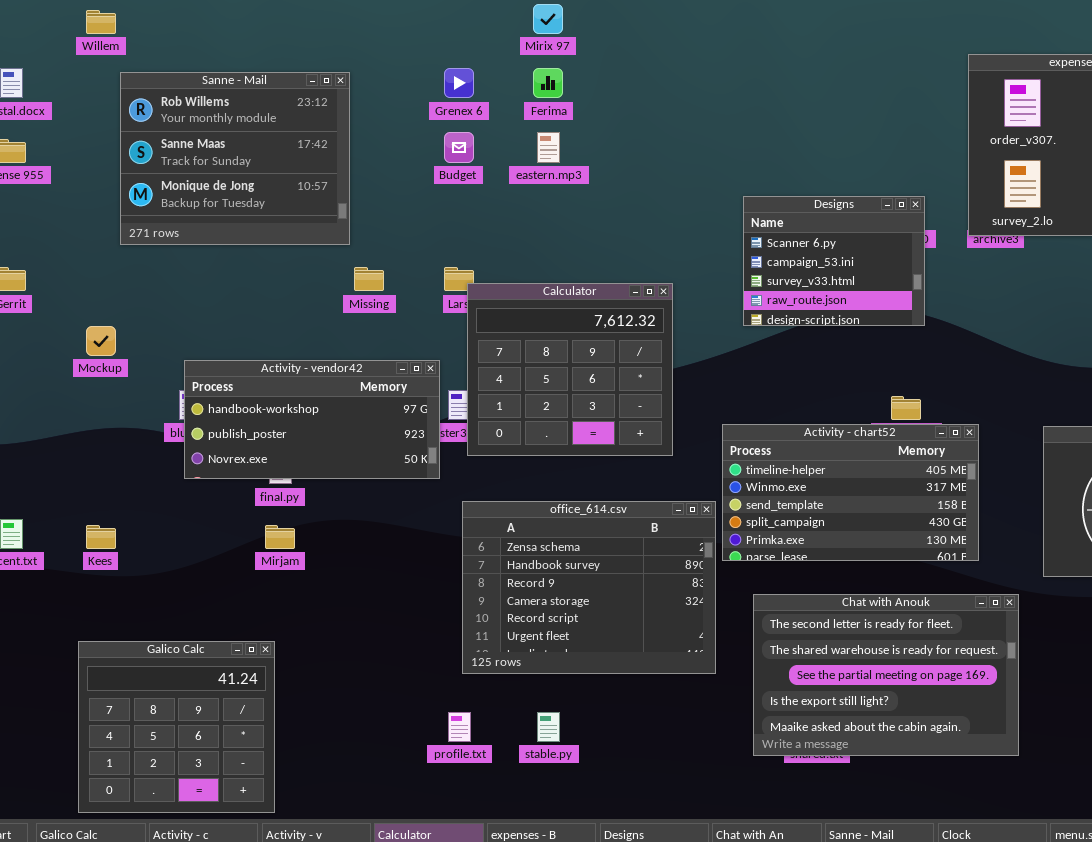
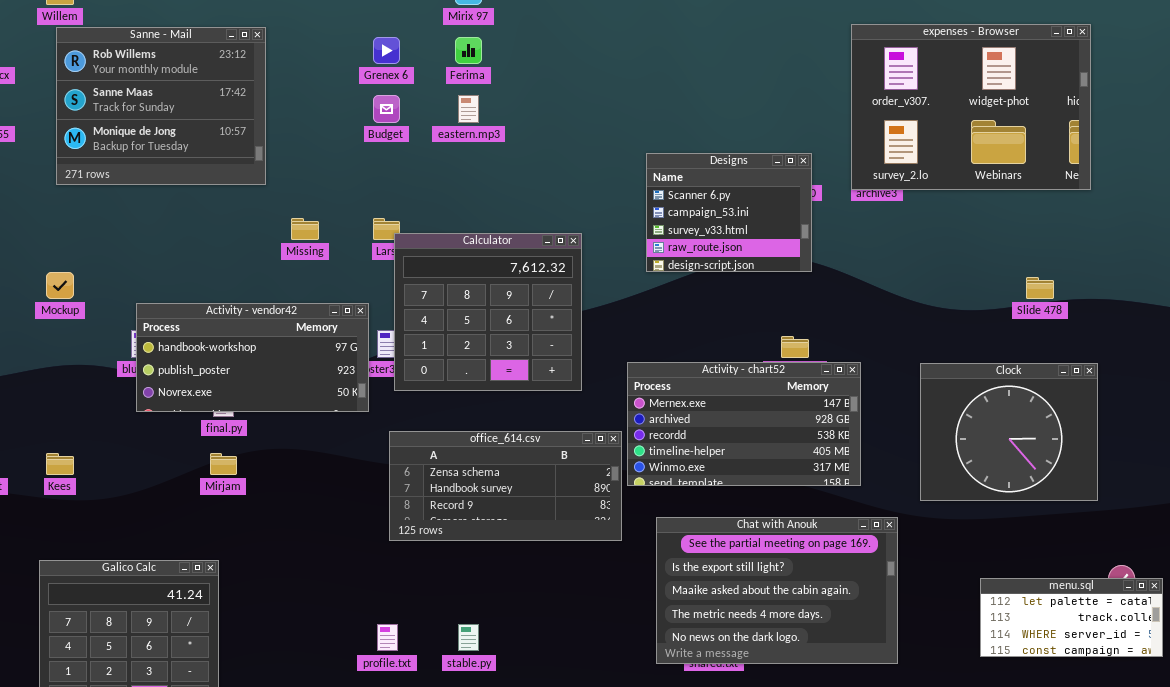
Sanne - Mail: [120,72,350,245] -> [56,27,266,185], moved
Activity - chart52: [722,424,979,561] -> [627,362,861,486], scrolled up 3 rows
office_614.csv: [462,501,716,674] -> [389,431,622,541], resized
Chat with Anouk: [753,594,1019,756] -> [656,517,898,664], scrolled down 2 rows

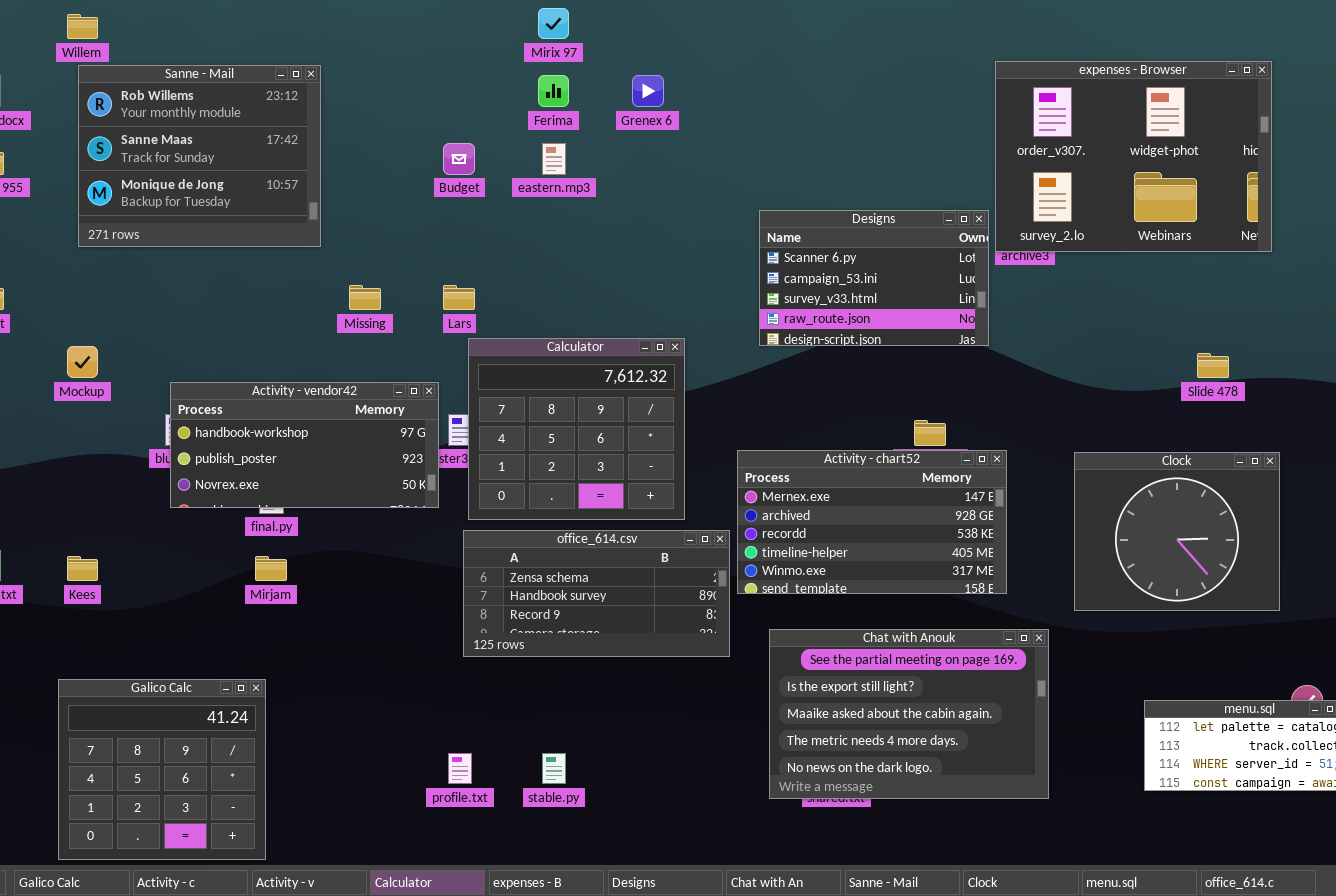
Grenex 6: [373,37,400,64] -> [632,75,664,107], moved
Designs: [646,153,812,272] -> [759,210,989,346], resized
Calculator: [394,233,582,391] -> [468,338,685,520], moved

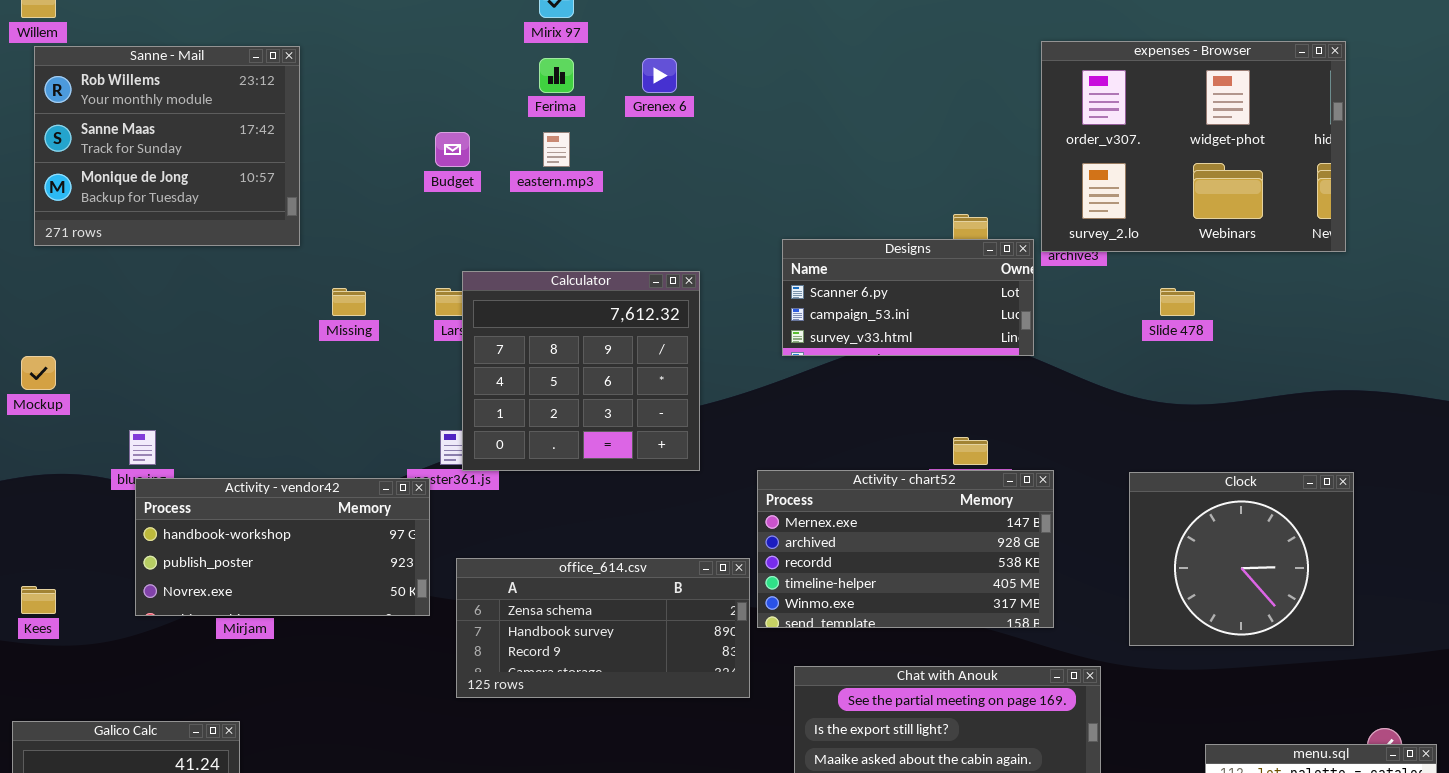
Designs: [759,210,989,346] -> [782,239,1034,356], resized
Calculator: [468,338,685,520] -> [462,271,700,471], moved
Slide 478: [1197,353,1229,378] -> [1160,288,1195,316], moved
Activity - vendor42: [170,382,439,508] -> [135,478,430,616], moved

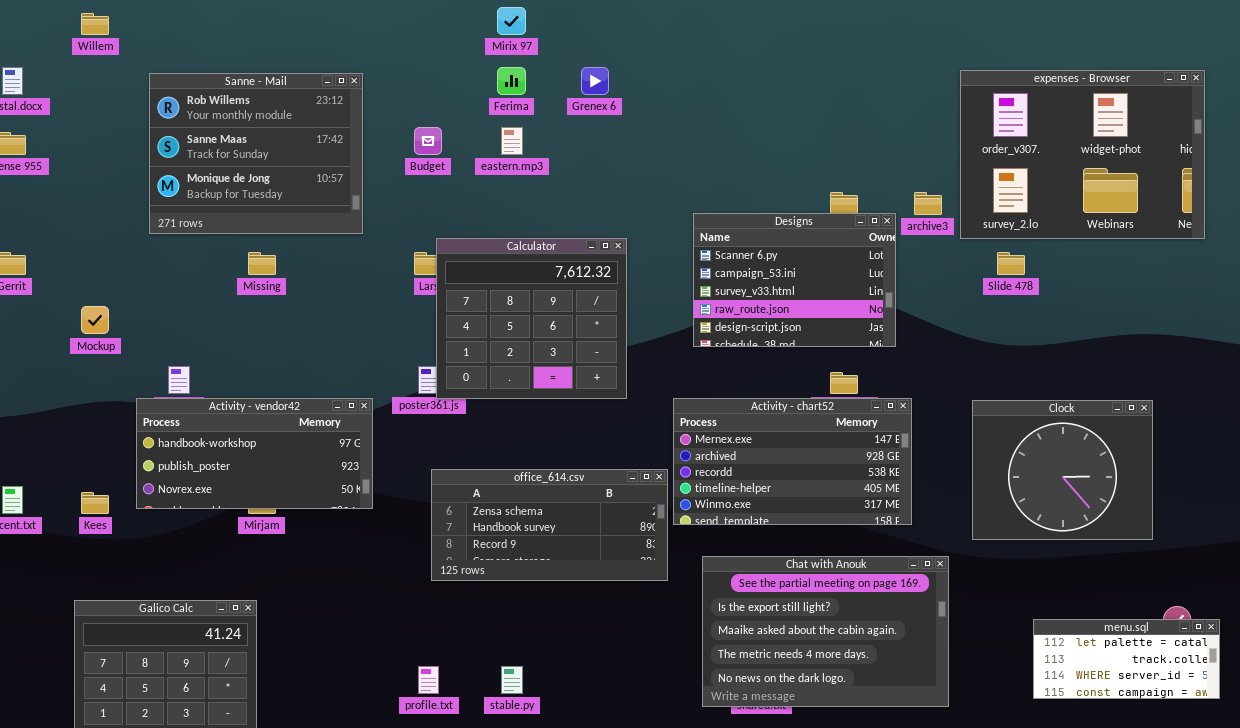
expenses - Browser: [1041,41,1346,252] -> [960,70,1205,239], moved
Sanne - Mail: [34,46,300,246] -> [149,73,363,234], moved
Designs: [782,239,1034,356] -> [693,213,896,347], resized
Missing: [332,288,366,316] -> [248,252,276,275], moved
Activity - vendor42: [135,478,430,616] -> [136,398,373,509], moved

